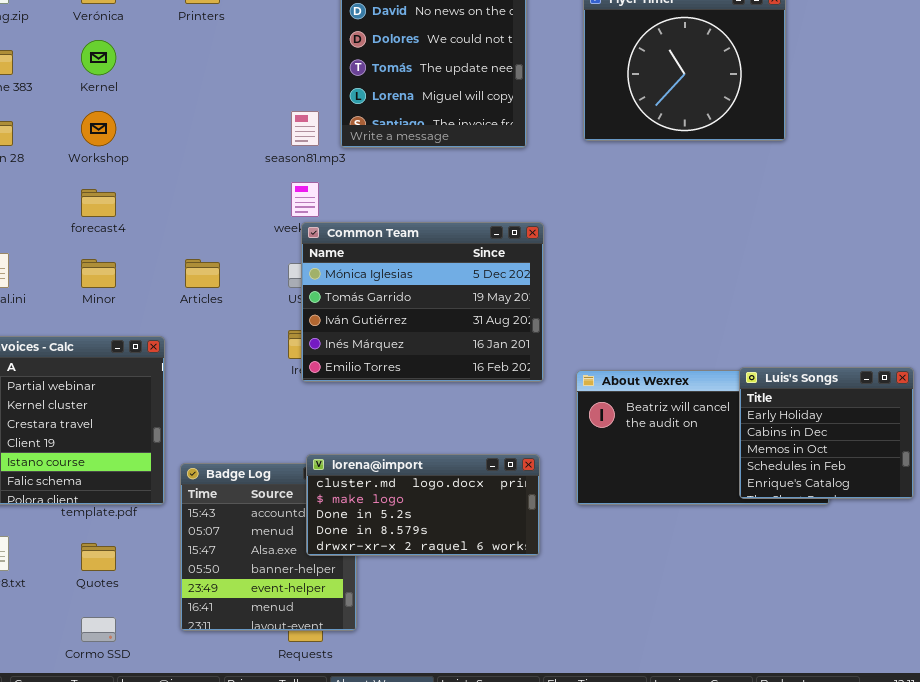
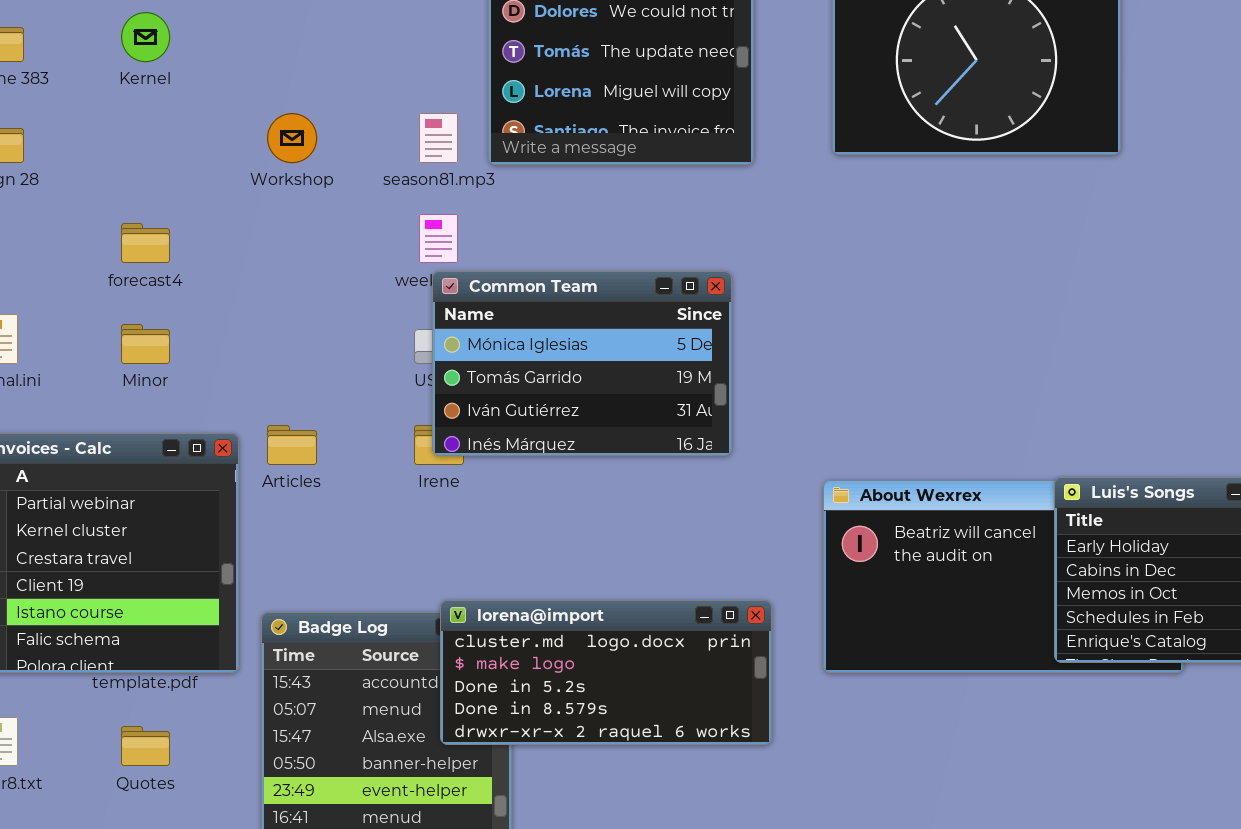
Workshop: [81,111,116,146] -> [267,113,317,163], moved
Common Team: [301,222,544,382] -> [432,271,732,456], resized
Articles: [185,259,220,288] -> [267,425,317,465], moved

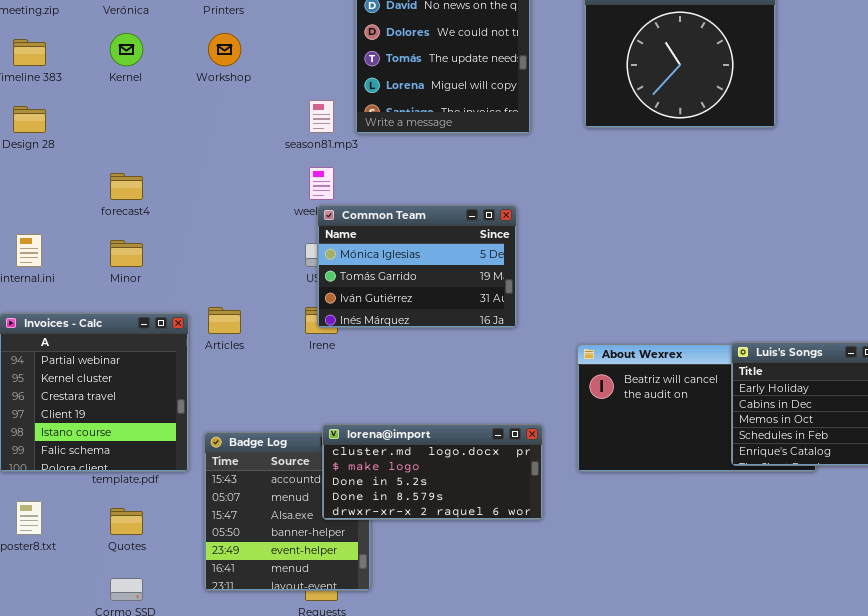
Workshop: [267,113,317,163] -> [208,33,241,66], moved

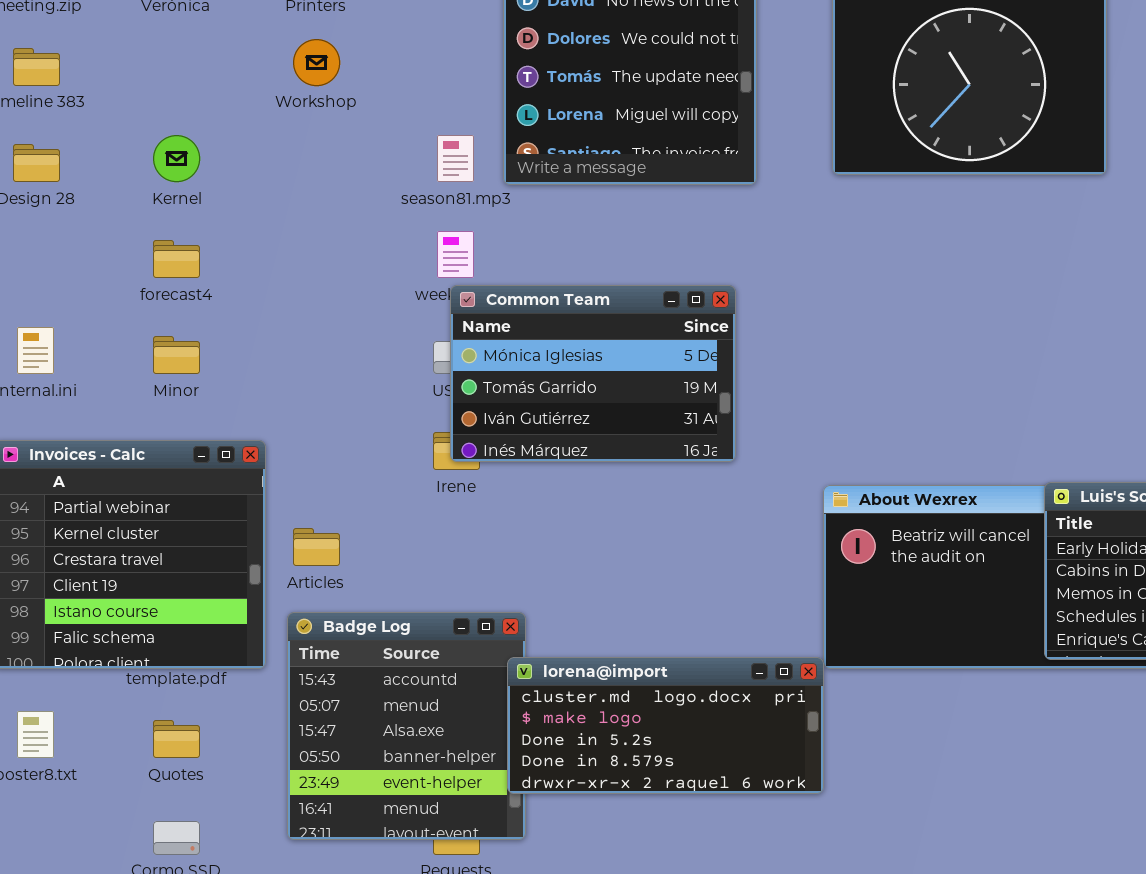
Kernel: [110,33,143,66] -> [153,135,200,182], moved
Articles: [208,307,241,334] -> [293,528,340,566], moved
lorena@import: [322,424,543,520] -> [507,657,824,794], moved

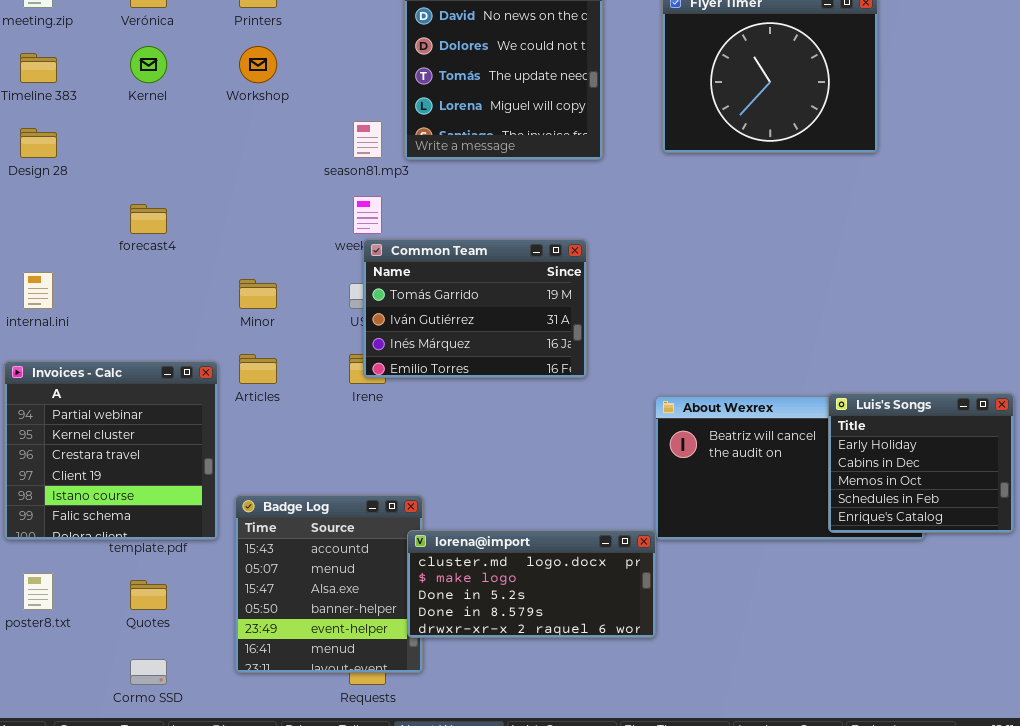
Kernel: [153,135,200,182] -> [130,46,167,83], moved
Common Team: [450,285,736,462] -> [363,239,587,378], scrolled down 1 row
Minor: [153,336,200,374] -> [239,279,277,309], moved
Articles: [293,528,340,566] -> [239,354,277,384], moved

